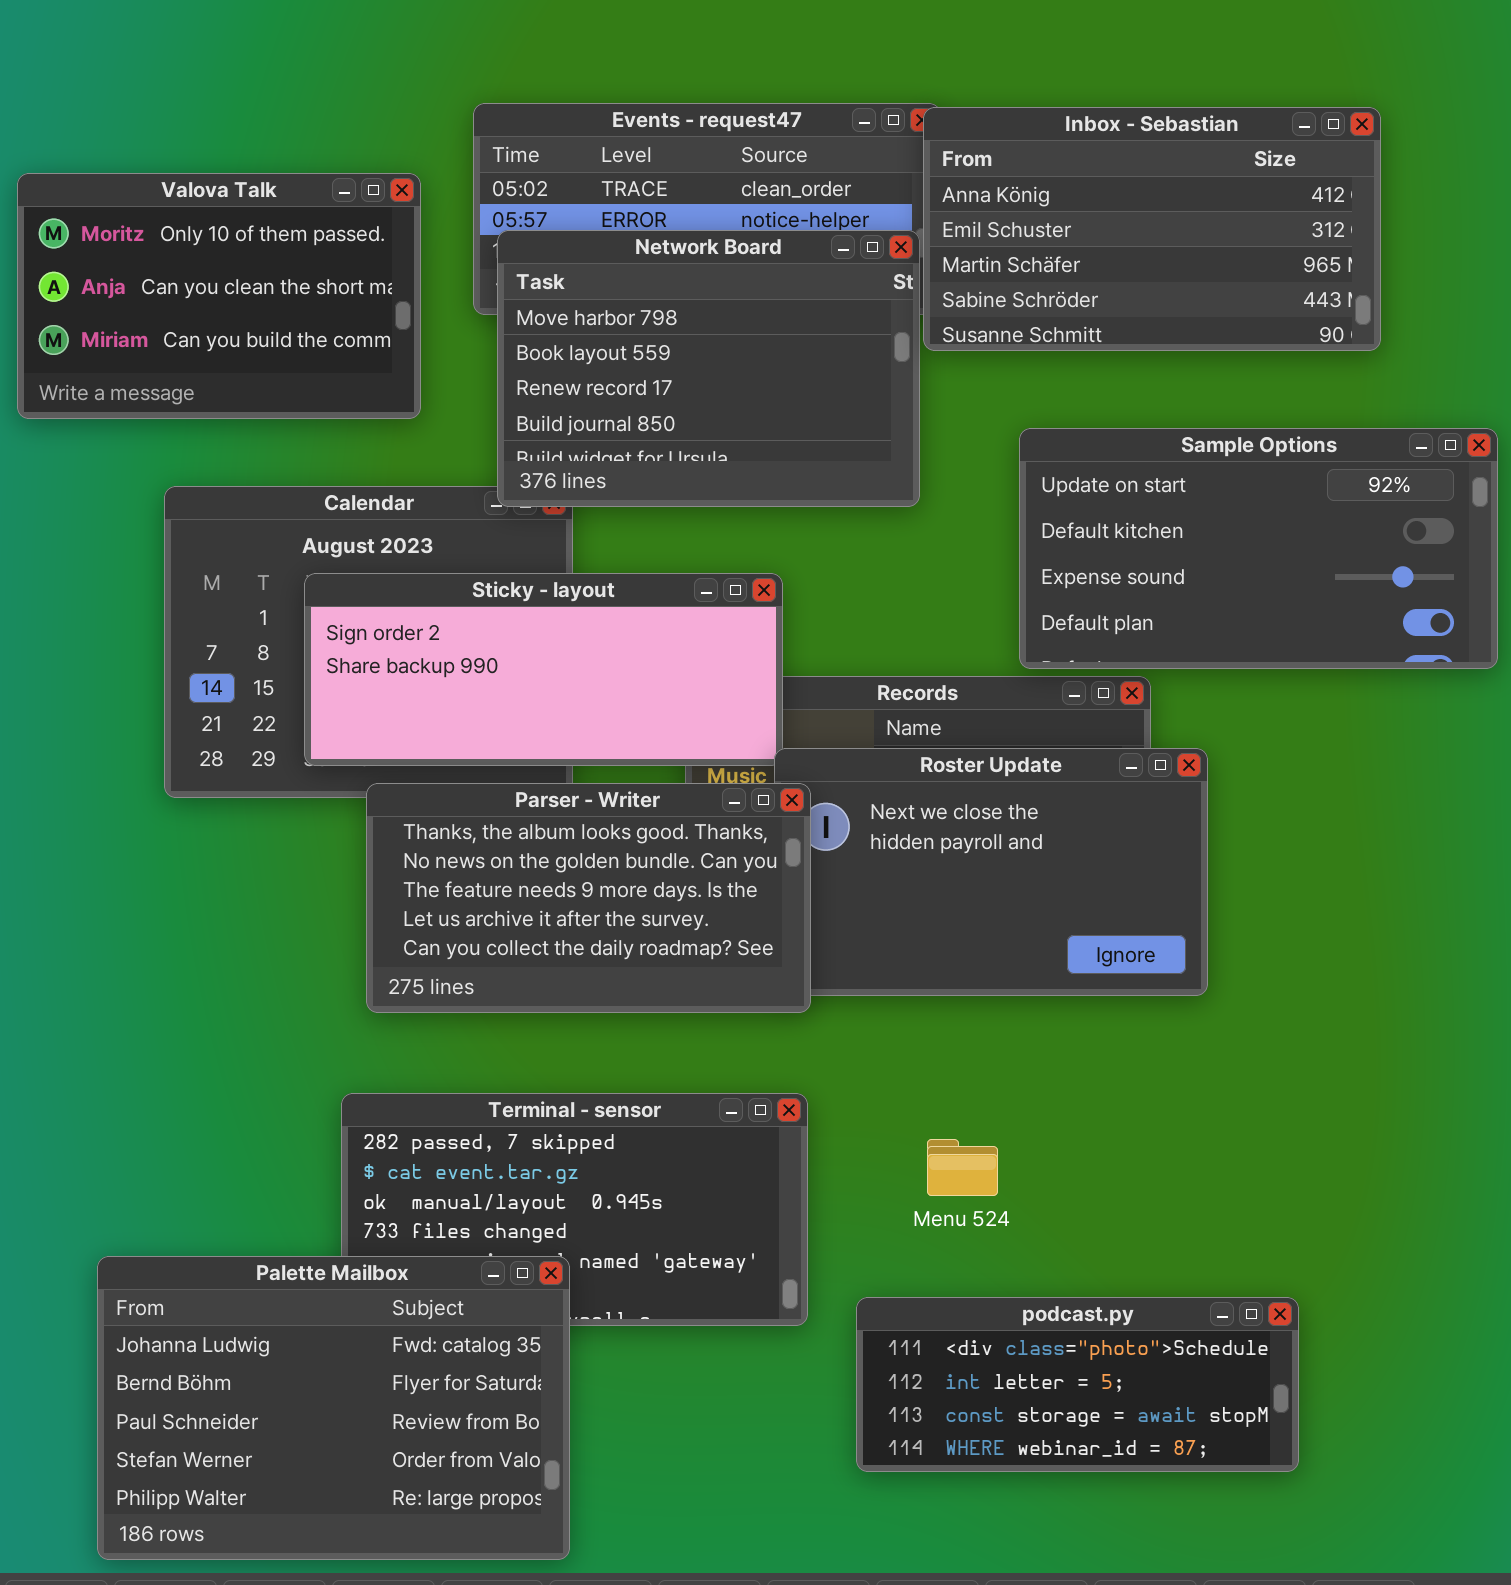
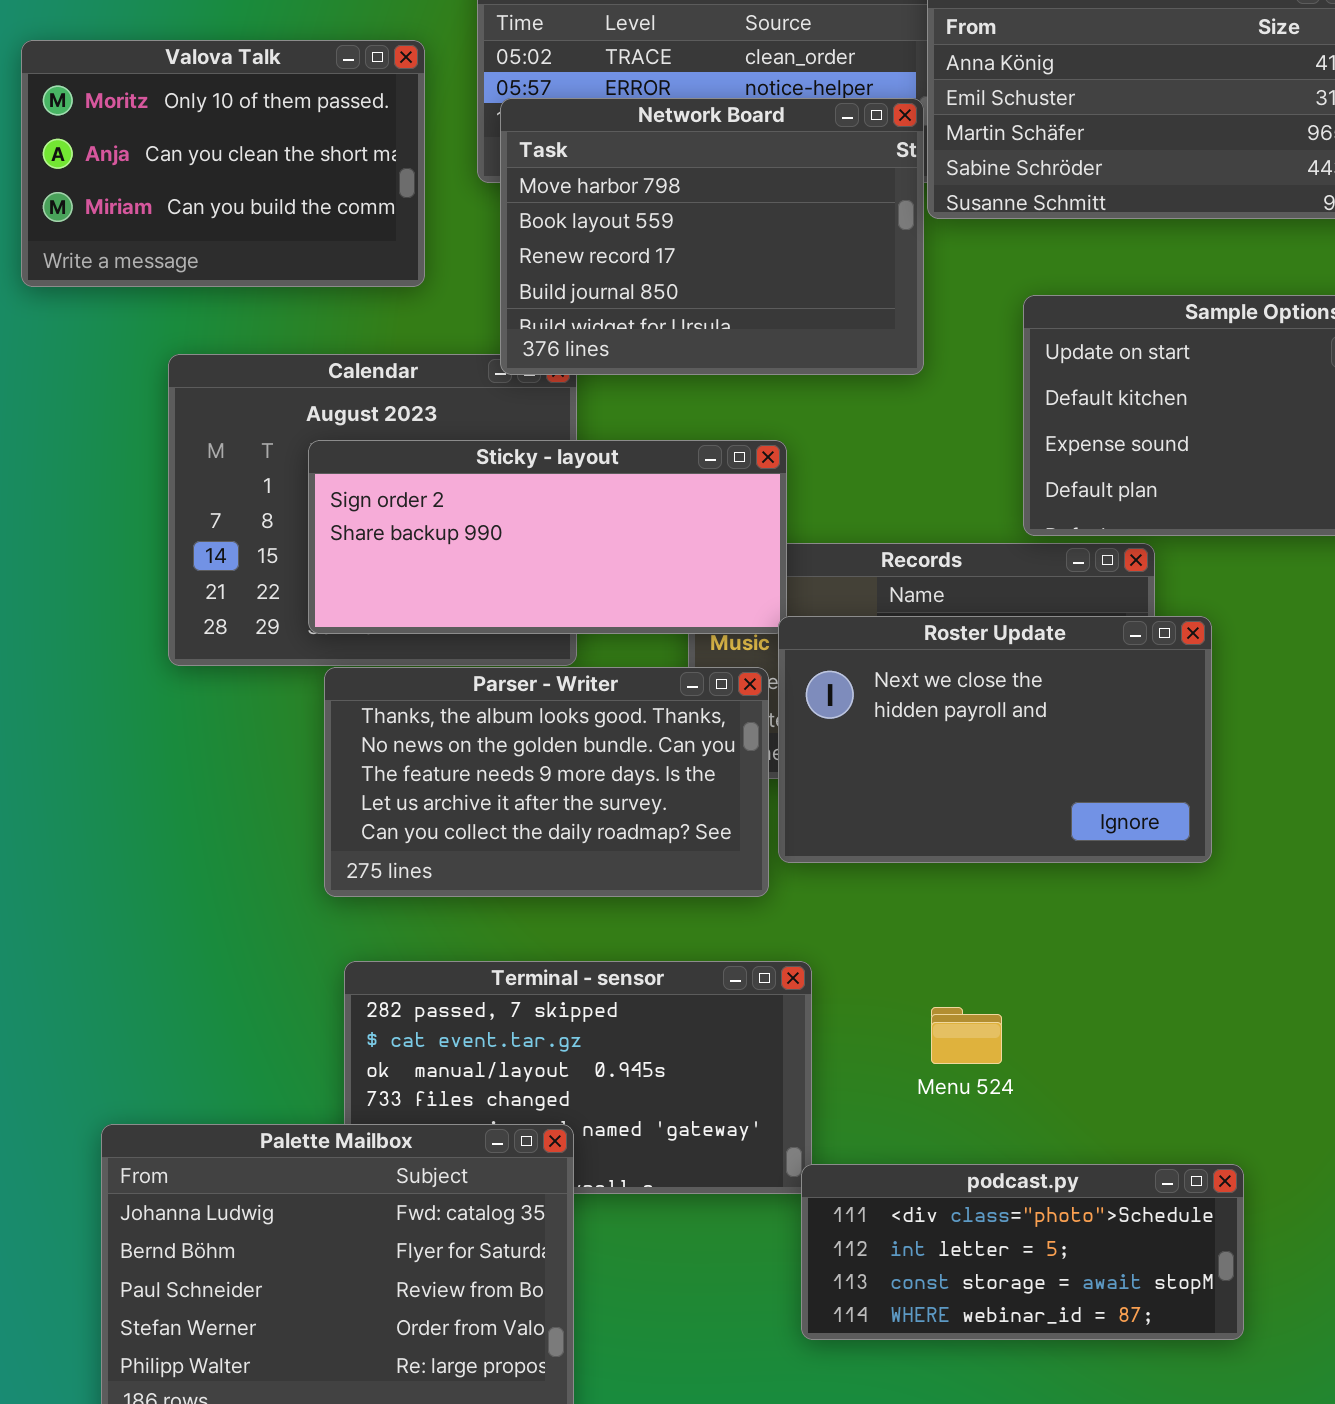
Parser - Writer: [366,783,811,1013] -> [324,667,769,897], moved
podcast.py: [856,1297,1299,1472] -> [801,1164,1244,1340], moved

